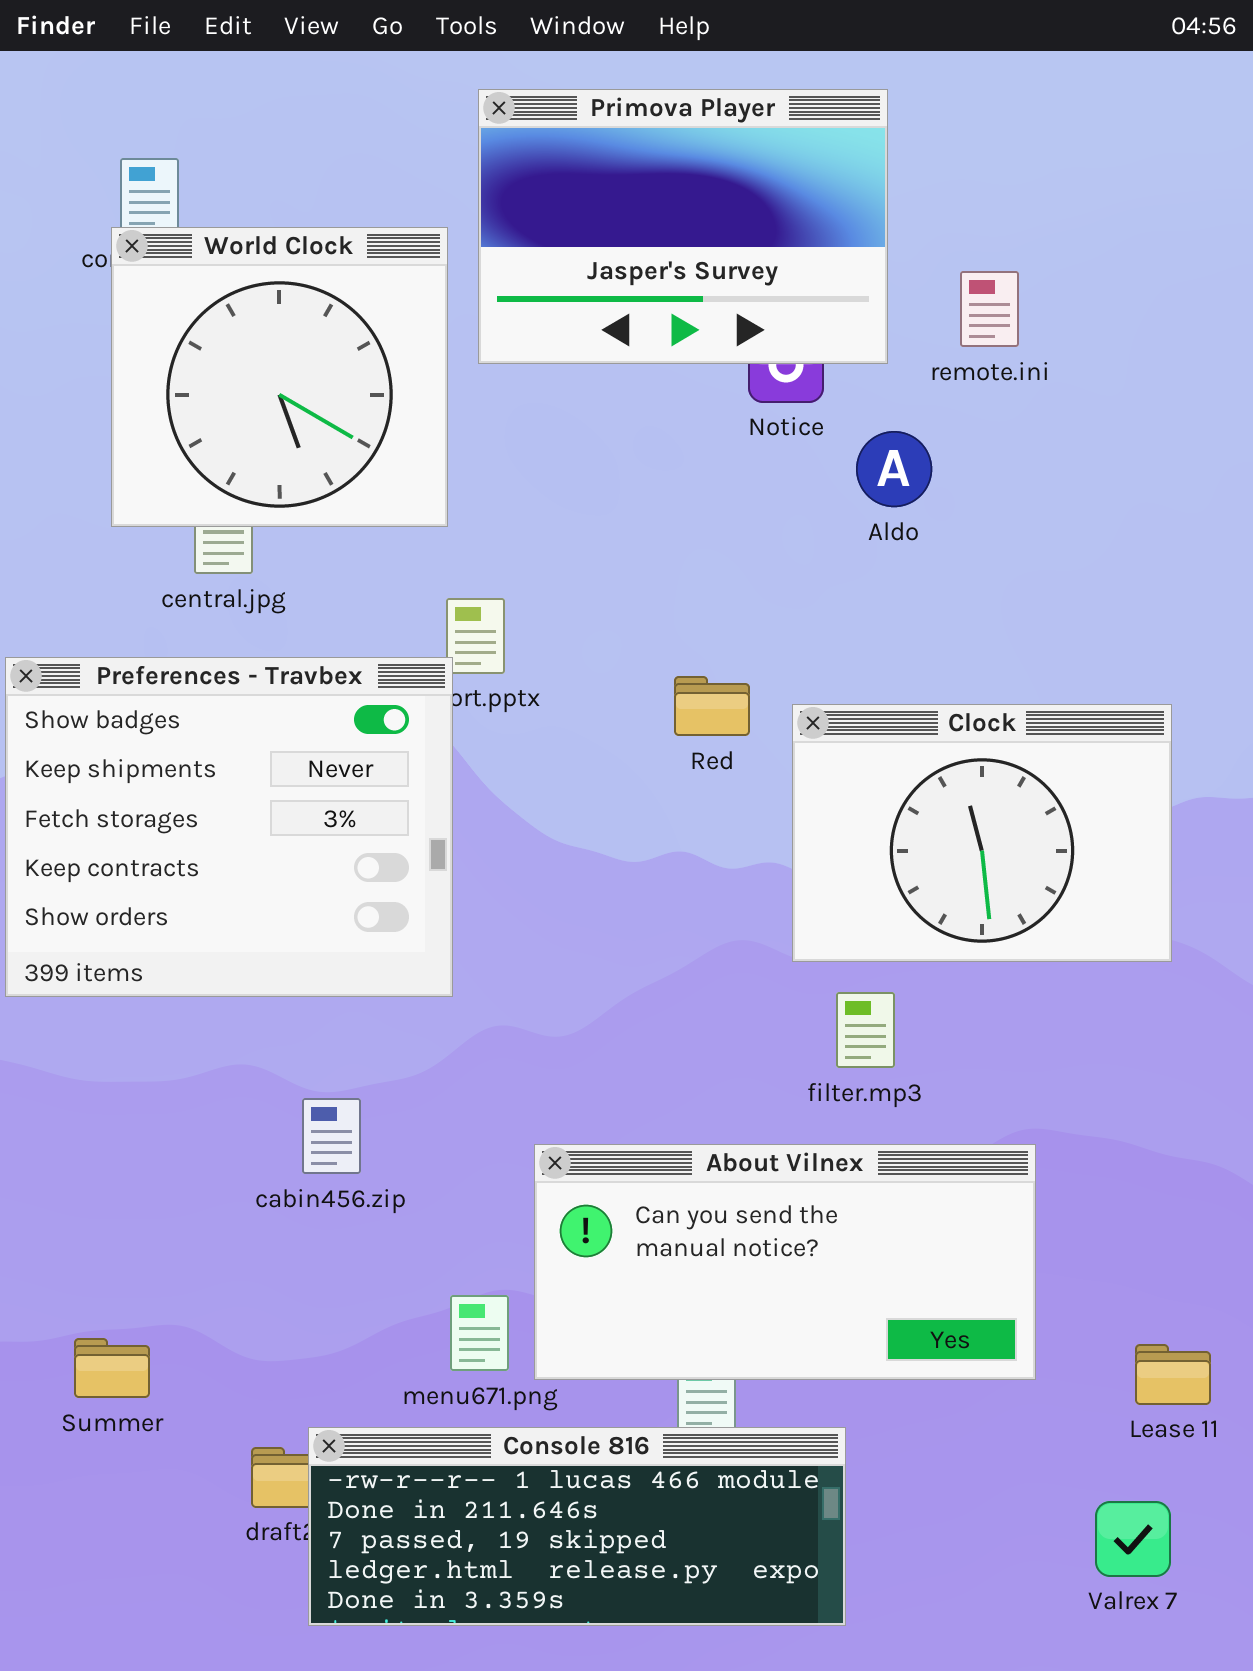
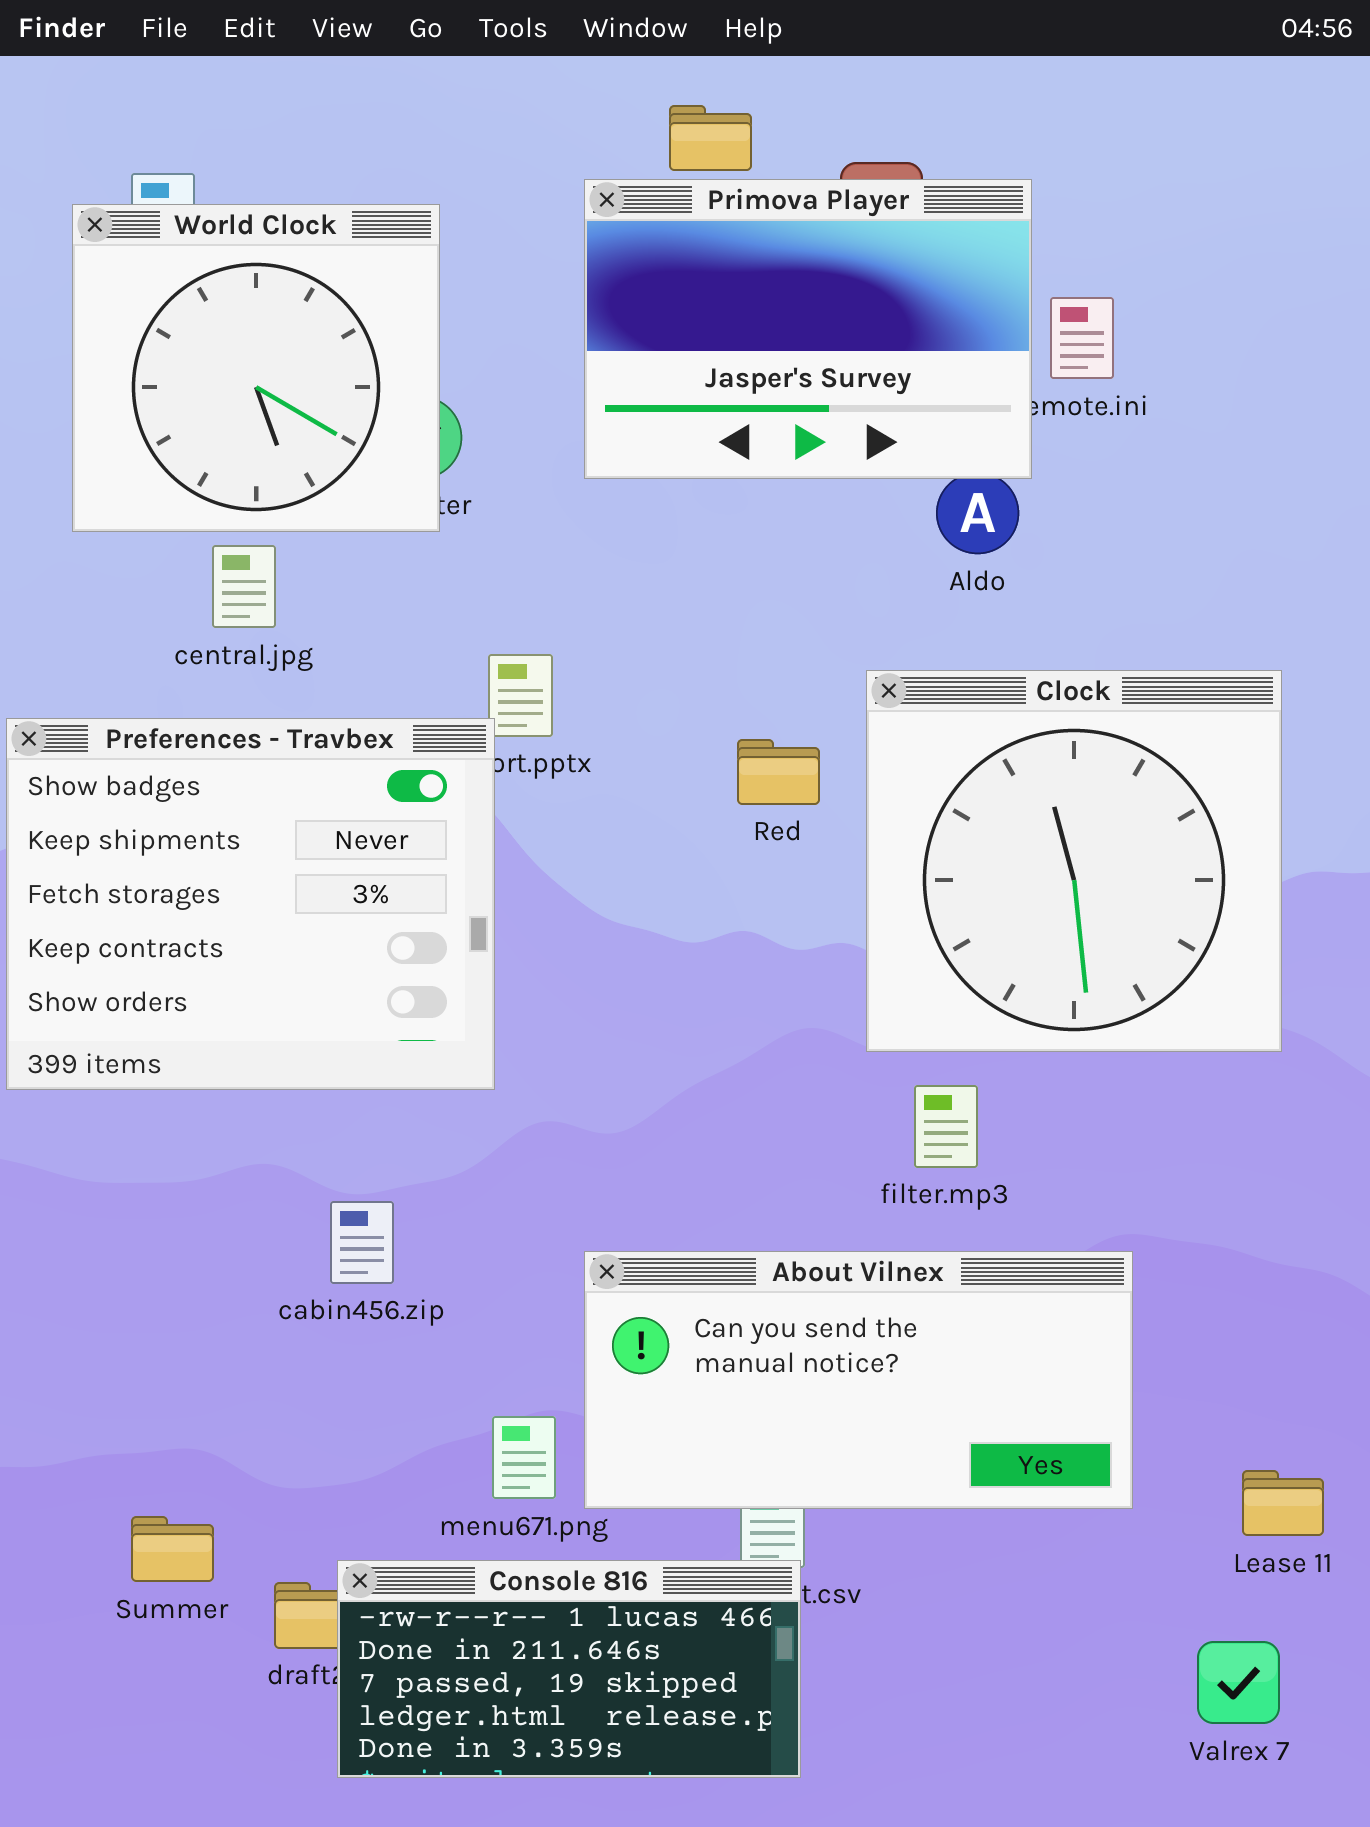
Primova Player: [478,89,888,364] -> [584,179,1032,479], moved
World Clock: [111,227,448,527] -> [72,204,440,532], moved
Clock: [792,704,1172,962] -> [866,670,1282,1052], resized
Summer: [74,1338,150,1398] -> [131,1516,214,1582], moved
Console 816: [308,1427,846,1626] -> [337,1560,801,1778], resized

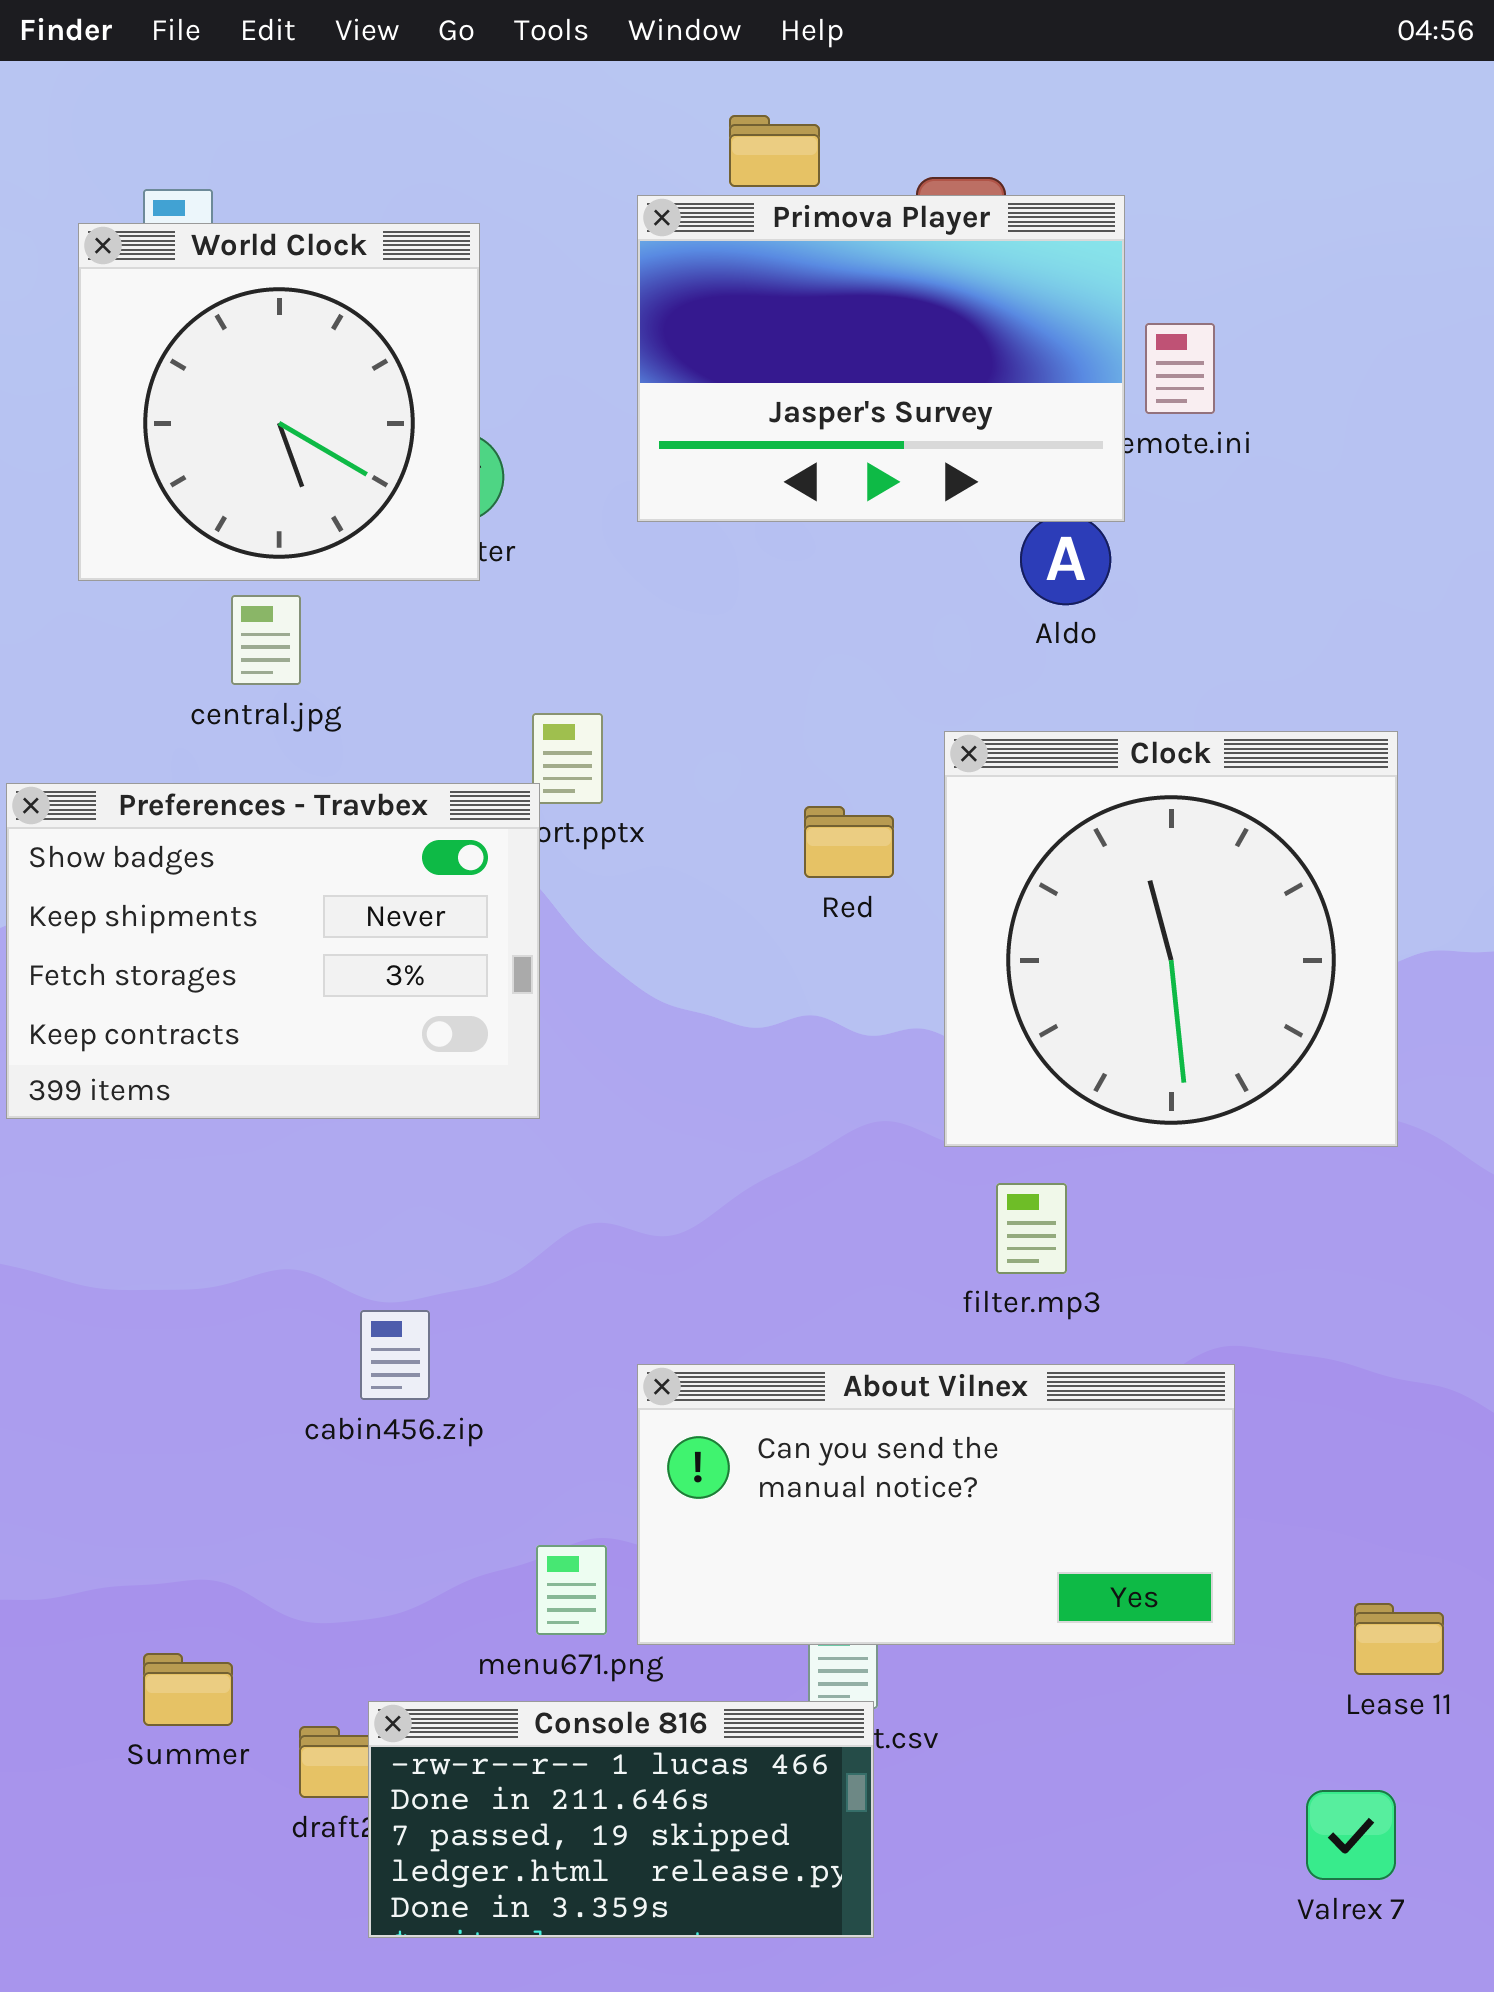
Preferences - Travbex: [6,718,495,1090] -> [6,783,540,1119], resized

